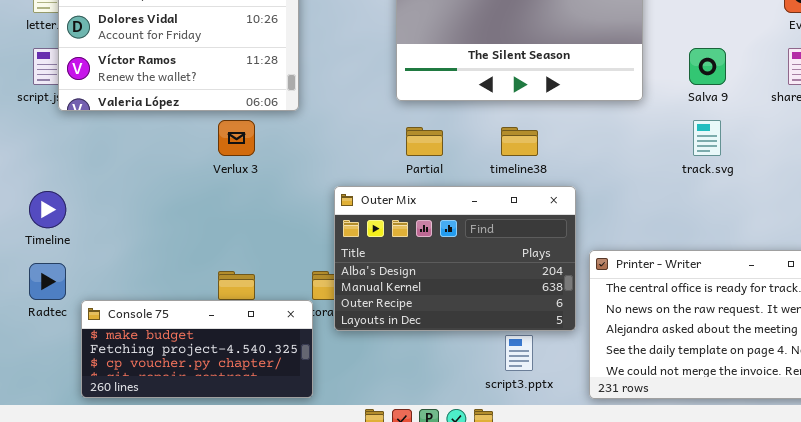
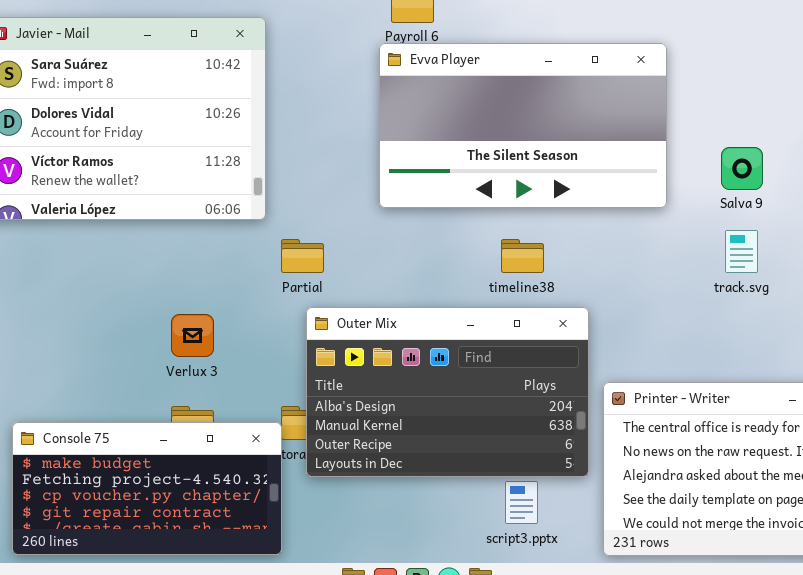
Verlux 3: [218,120,255,156] -> [171,314,214,357], moved
Partial: [406,127,443,156] -> [281,239,324,273], moved
Console 75: [81,300,313,398] -> [12,422,282,555], resized

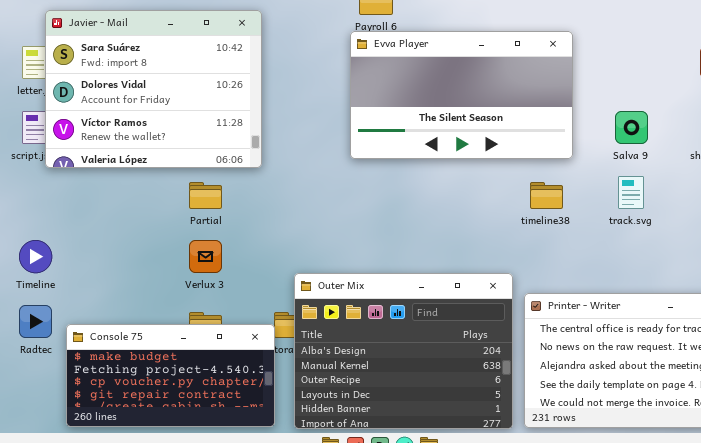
Partial: [281,239,324,273] -> [189,182,222,209], moved
timeline38: [501,239,544,273] -> [530,182,563,209], moved
Outer Mix: [306,307,589,477] -> [294,273,513,429], moved, resized

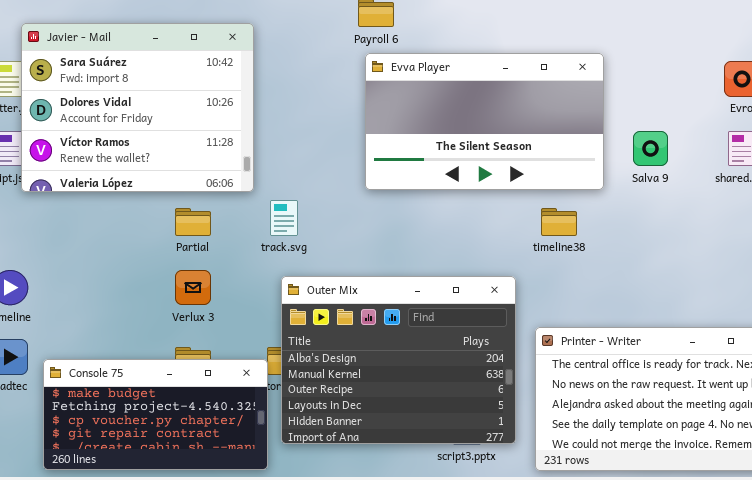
Evva Player: [350,31,573,159] -> [365,53,604,190], moved
track.svg: [618,176,644,209] -> [270,200,298,236], moved
Outer Mix: [294,273,513,429] -> [281,276,516,444], moved

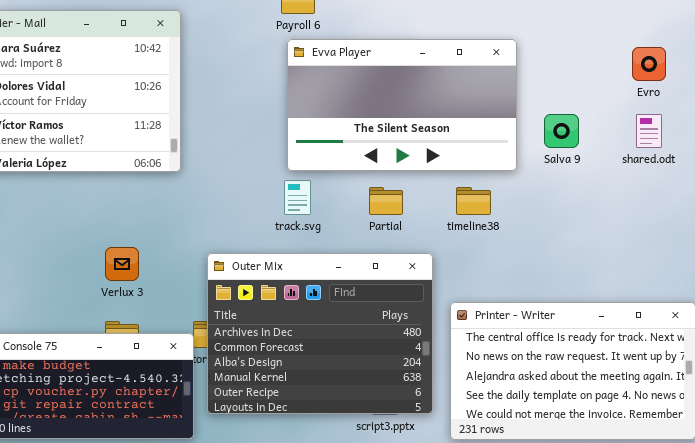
track.svg: [270,200,298,236] -> [284,180,311,215], moved
Partial: [175,208,211,236] -> [369,187,403,215], moved
Outer Mix: [281,276,516,444] -> [207,253,433,414], scrolled up 2 rows

